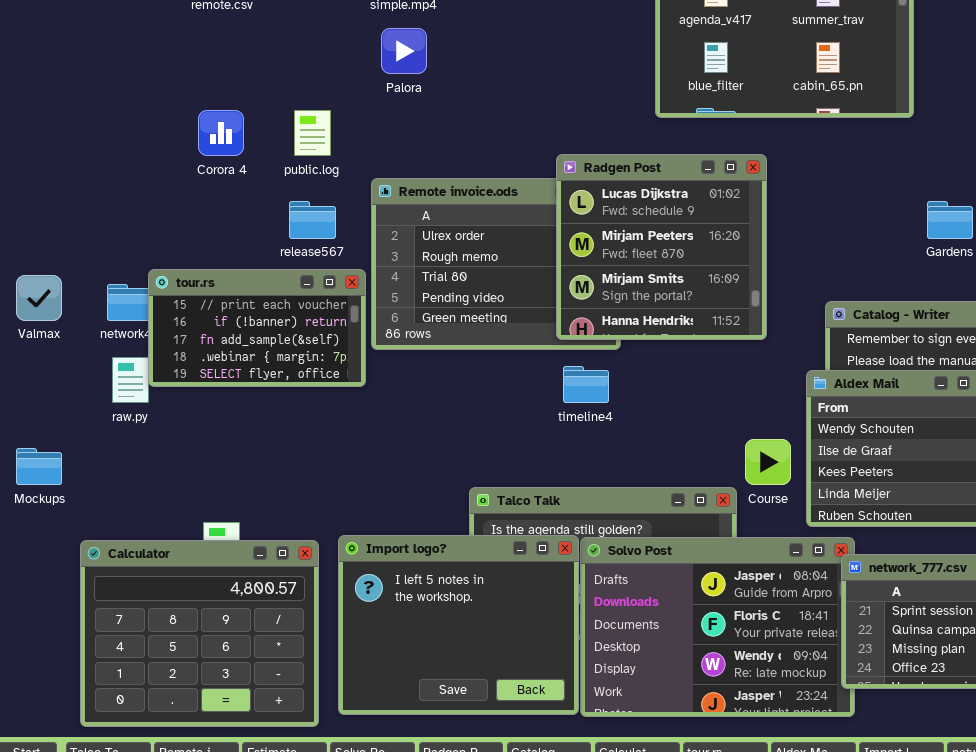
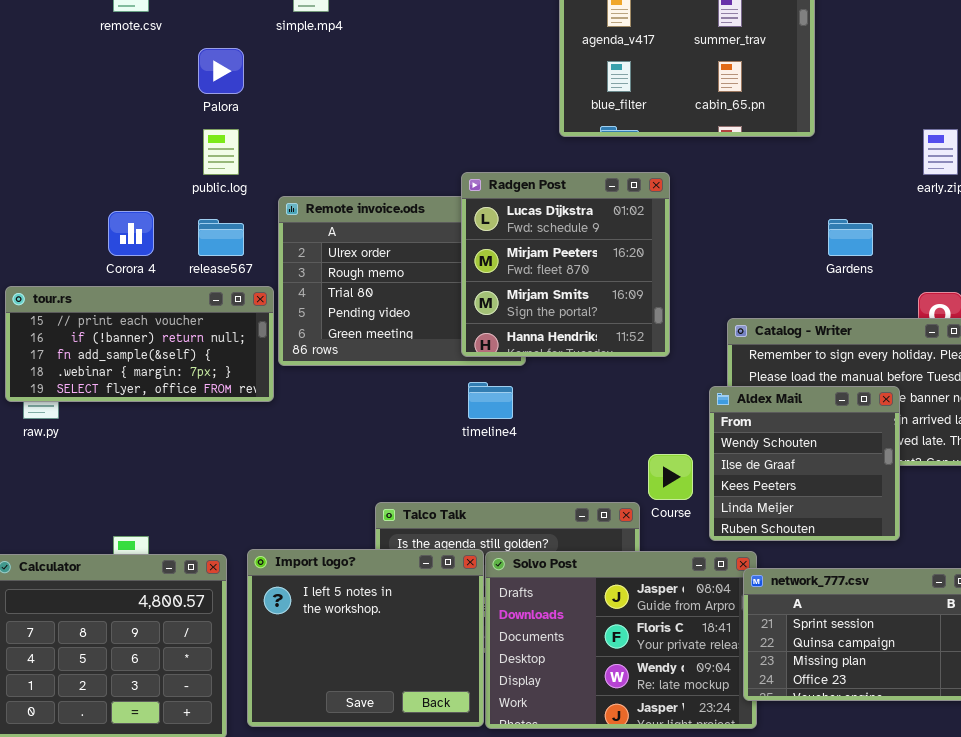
Palora: [381,28,427,74] -> [198,48,244,94], moved
Corora 4: [198,110,244,156] -> [108,211,154,256], moved
tour.rs: [148,269,366,387] -> [5,286,274,402], resized

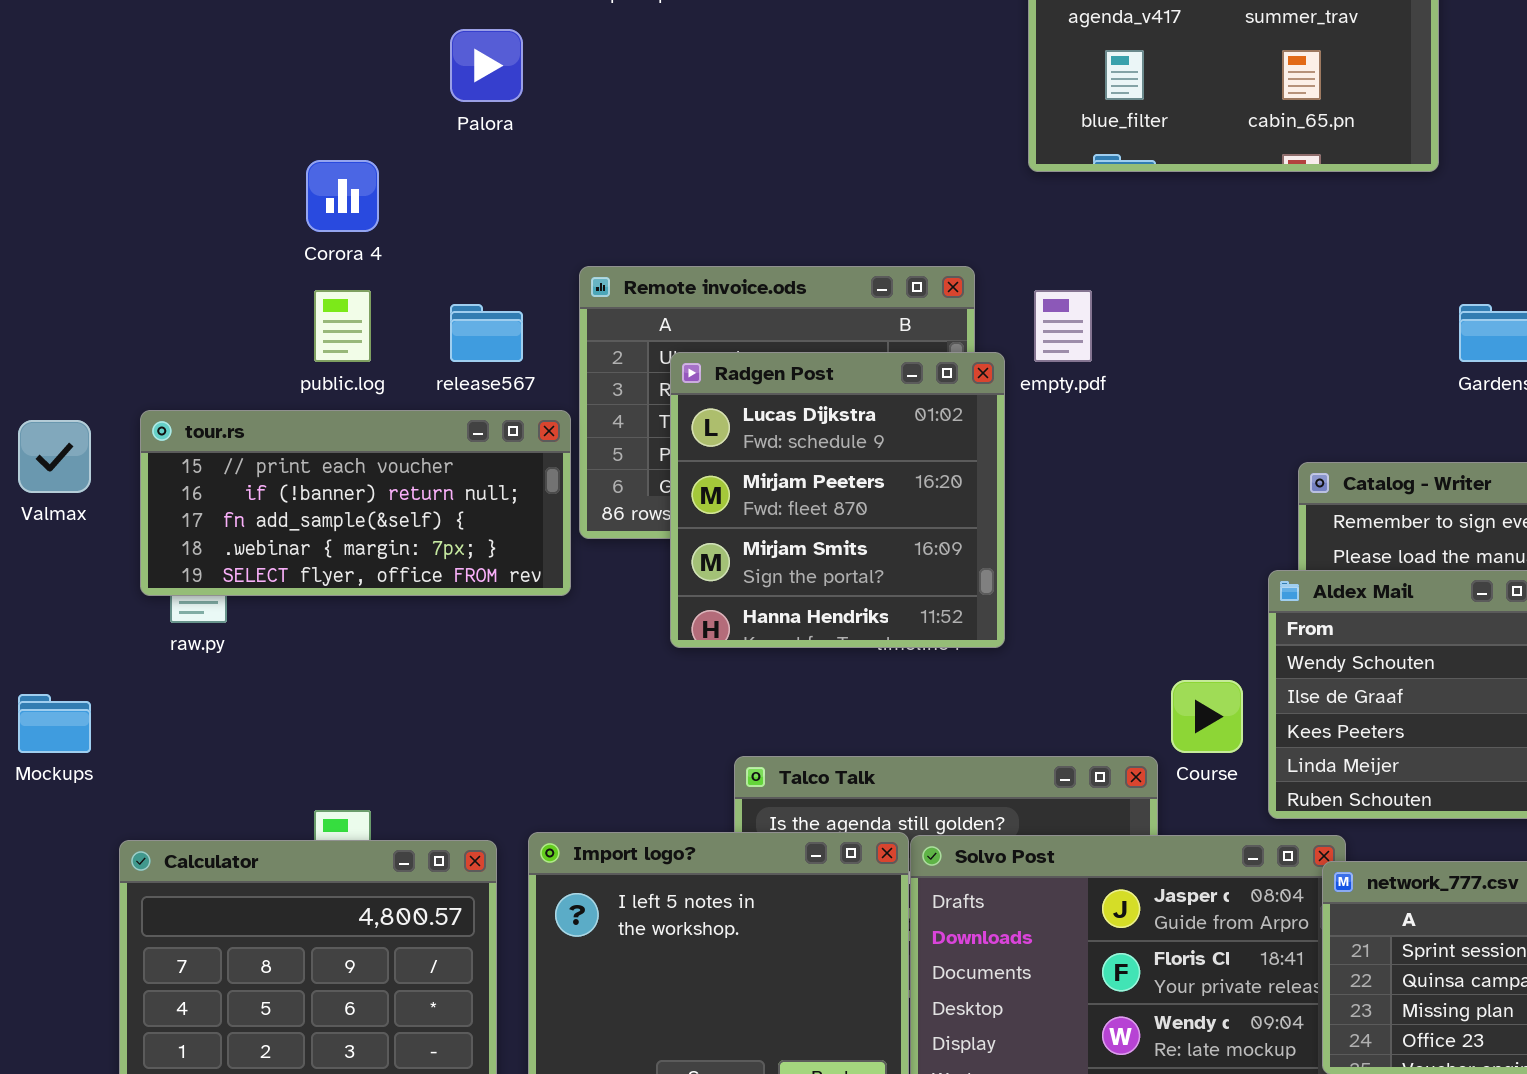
public.log: [203,129,239,175] -> [314,290,371,362], moved
Radgen Post: [461,172,670,357] -> [670,352,1005,648], moved
Corora 4: [108,211,154,256] -> [306,160,379,232], moved

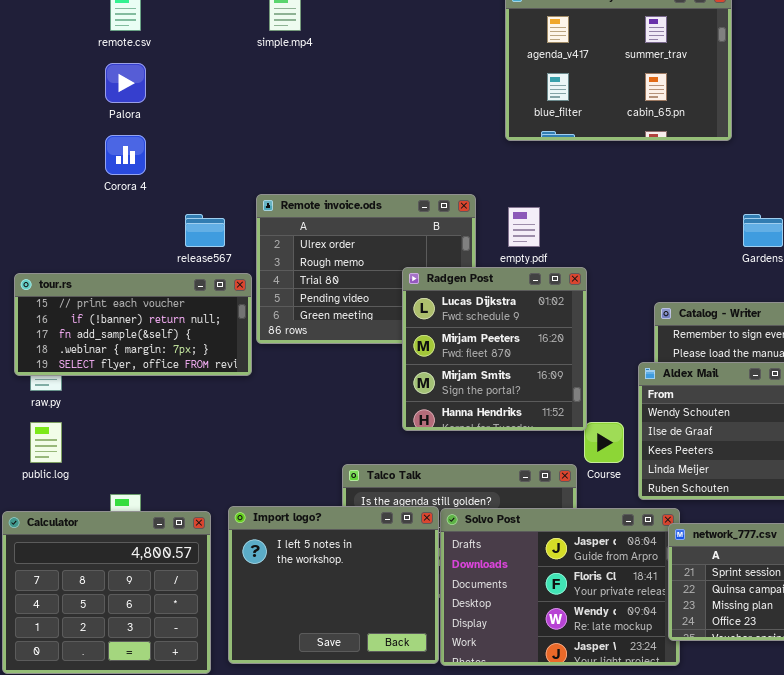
Palora: [450,29,523,102] -> [105,63,146,103], moved
public.log: [314,290,371,362] -> [30,422,62,463], moved
Radgen Post: [670,352,1005,648] -> [402,267,587,431], moved

